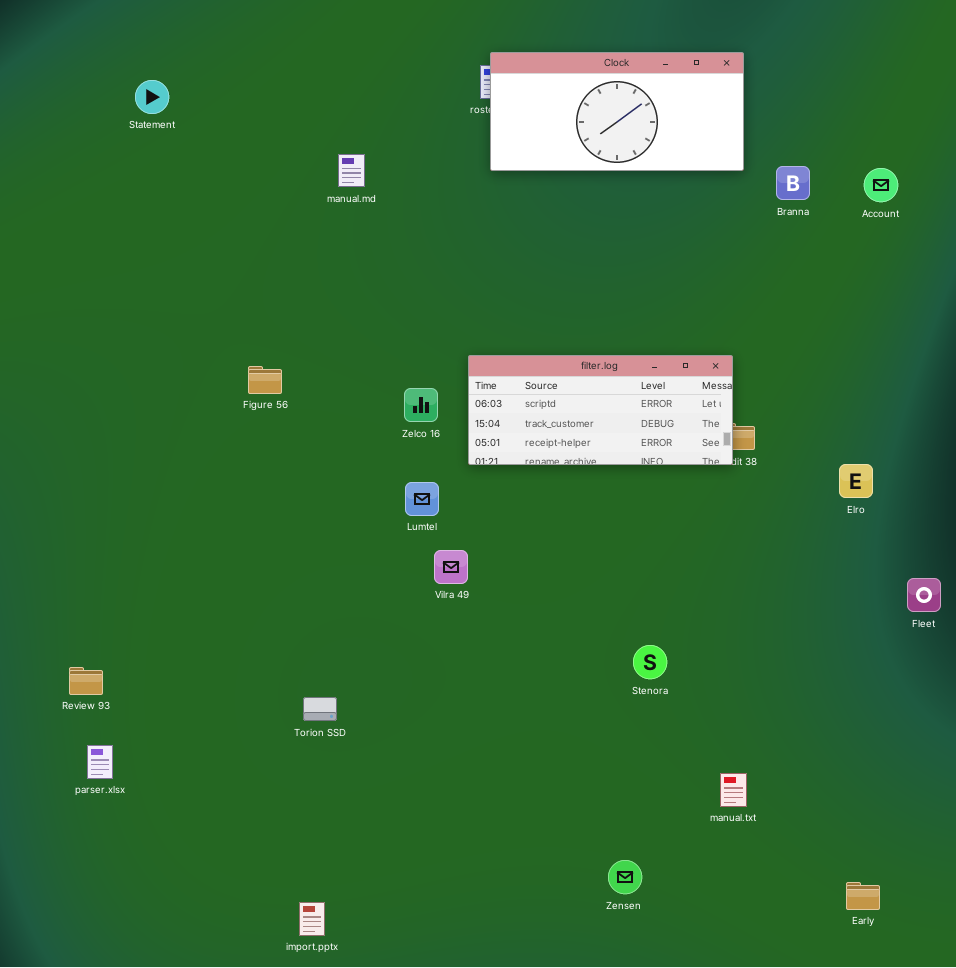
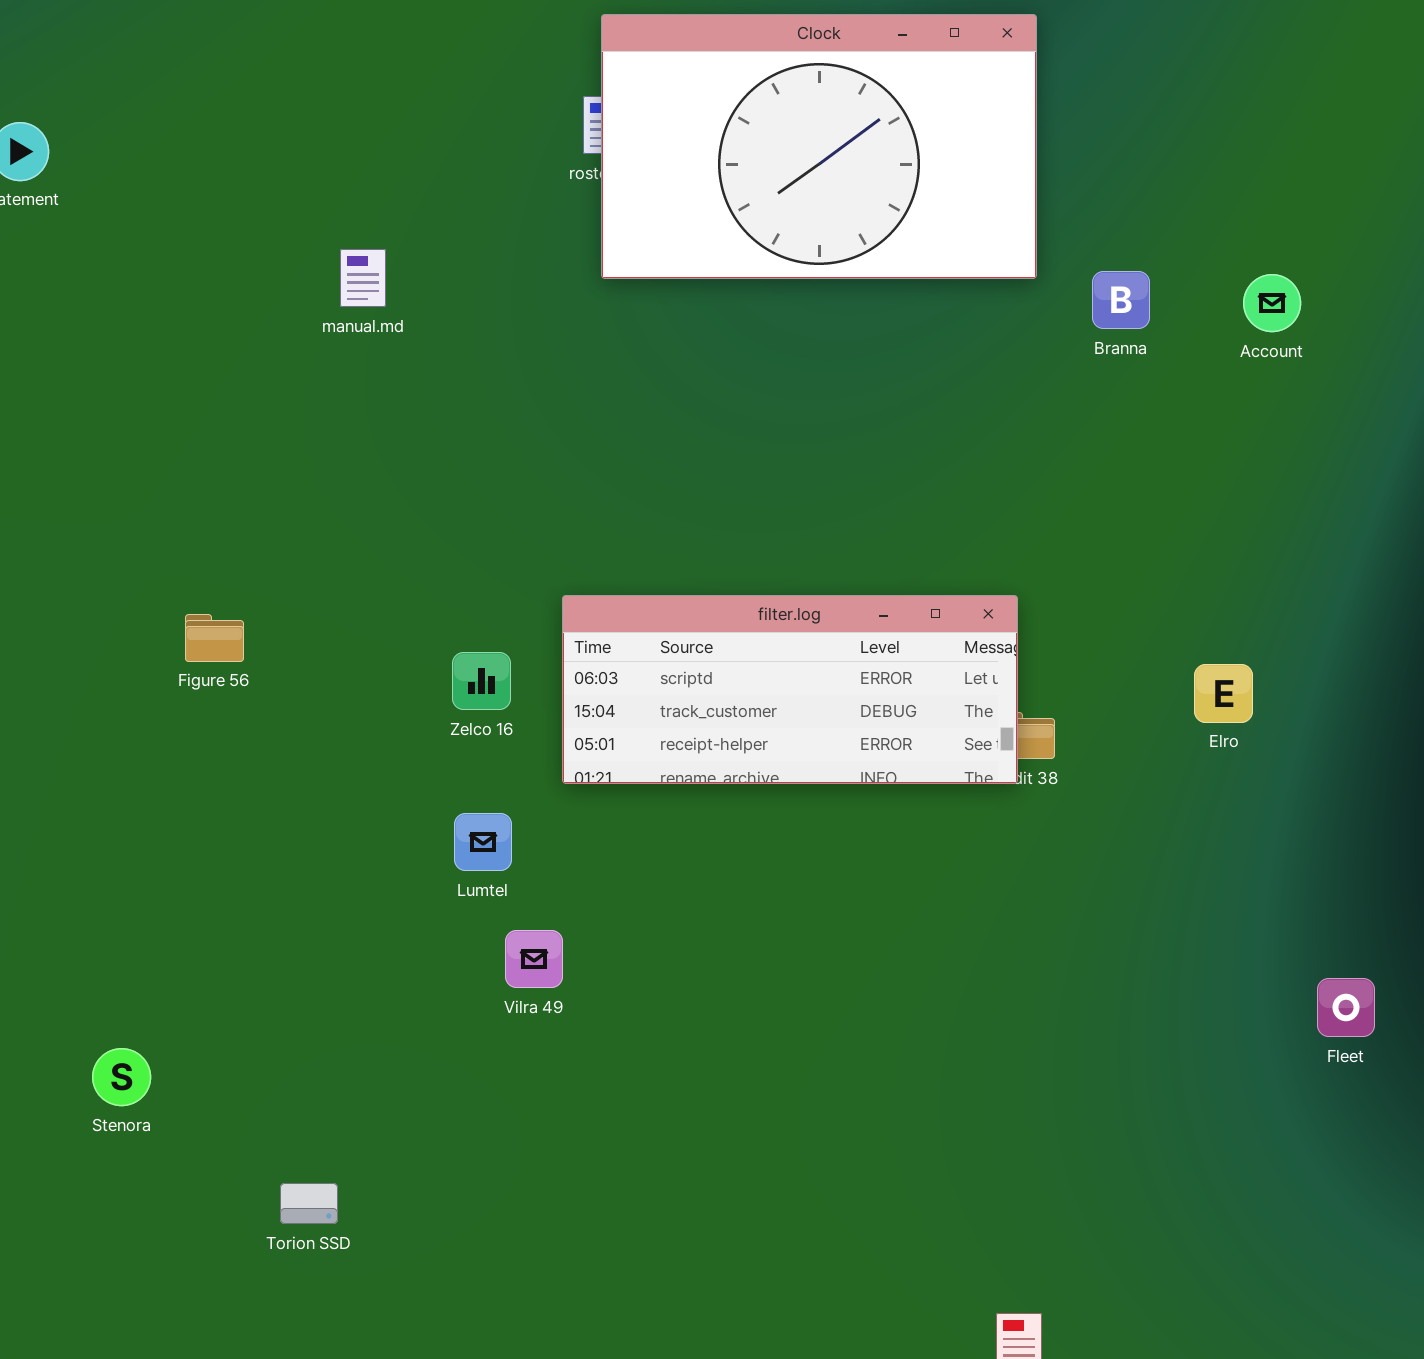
Clock: [490,52,744,171] -> [601,14,1037,279], resized
Elro: [839,464,873,498] -> [1194,664,1253,723], moved
Stenora: [633,645,667,679] -> [92,1048,151,1106], moved

